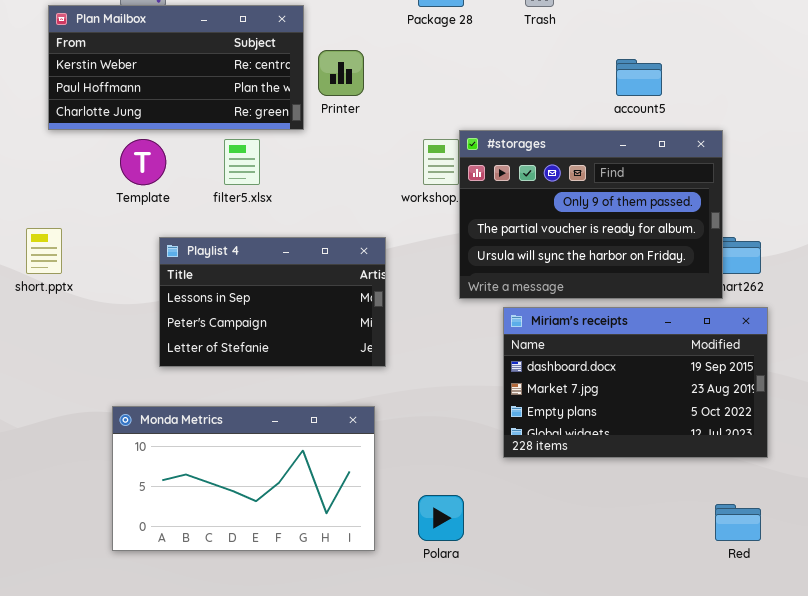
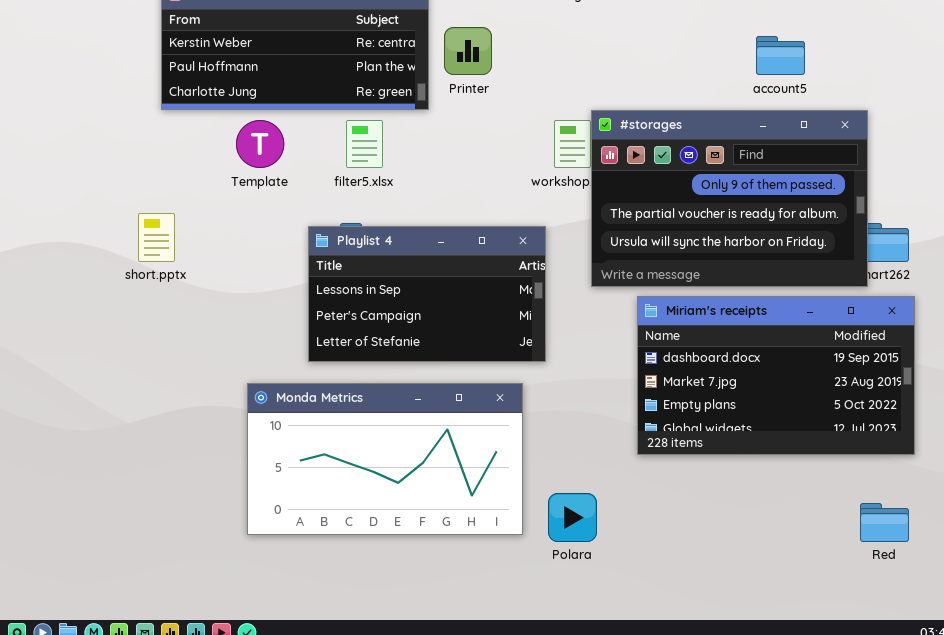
Playlist 4: [159,237,386,367] -> [308,226,546,362], moved
Monda Metrics: [112,406,375,551] -> [247,383,523,535], moved

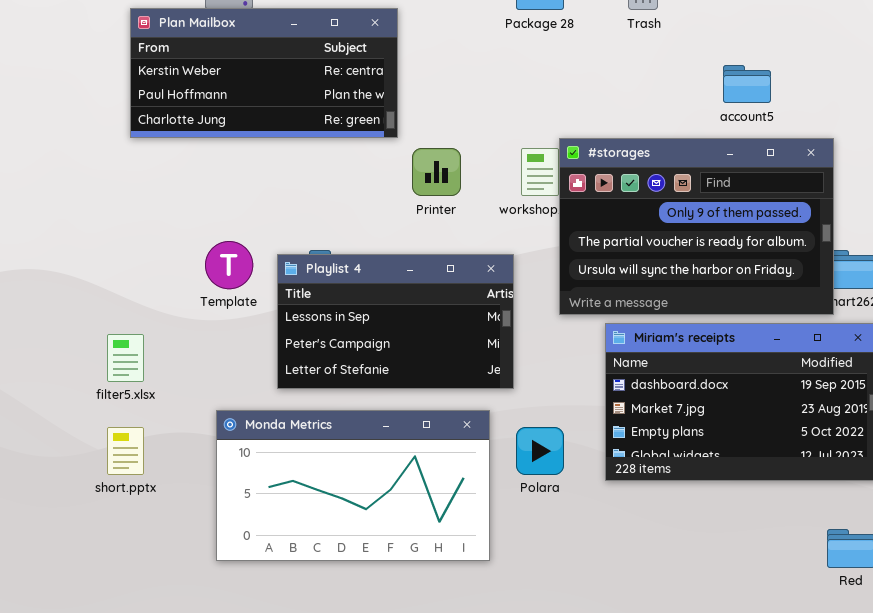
Printer: [444,27,492,75] -> [412,148,461,196], moved
Template: [236,120,284,168] -> [205,241,253,289], moved
filter5.xlsx: [346,120,383,168] -> [107,334,144,382], moved
short.pptx: [138,213,175,262] -> [107,427,144,475], moved
Polara: [548,493,597,542] -> [516,427,564,475], moved

